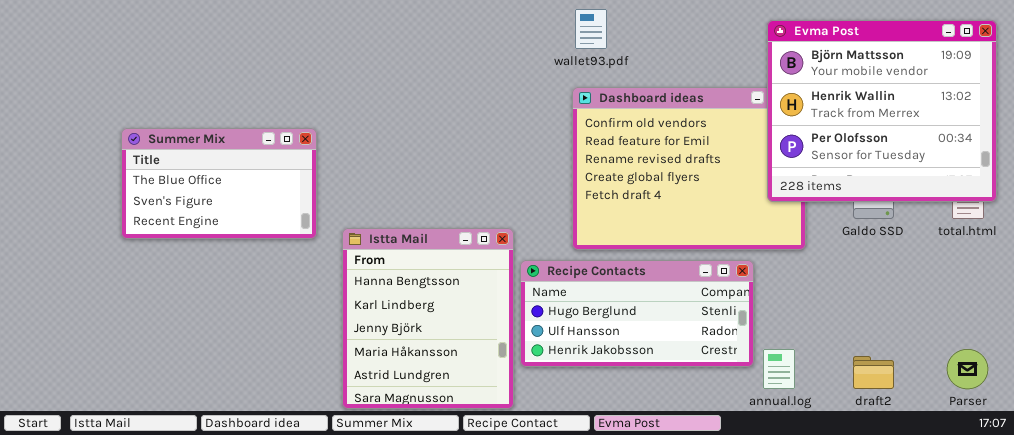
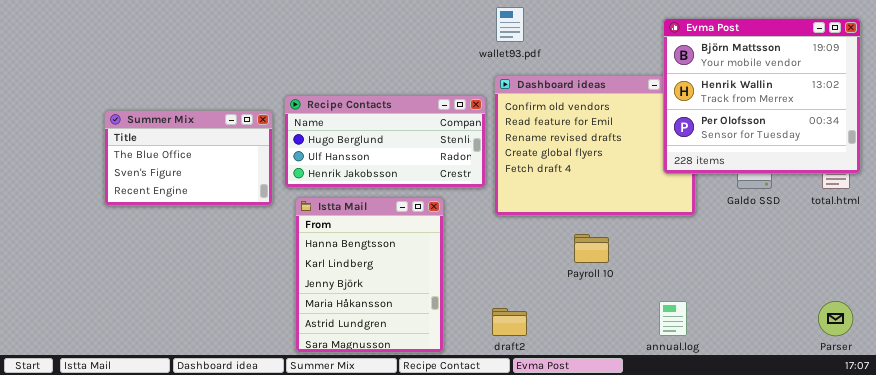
Recipe Contacts: [520,260,754,367] -> [284,95,486,188], moved
draft2: [853,356,894,389] -> [492,308,527,336], moved

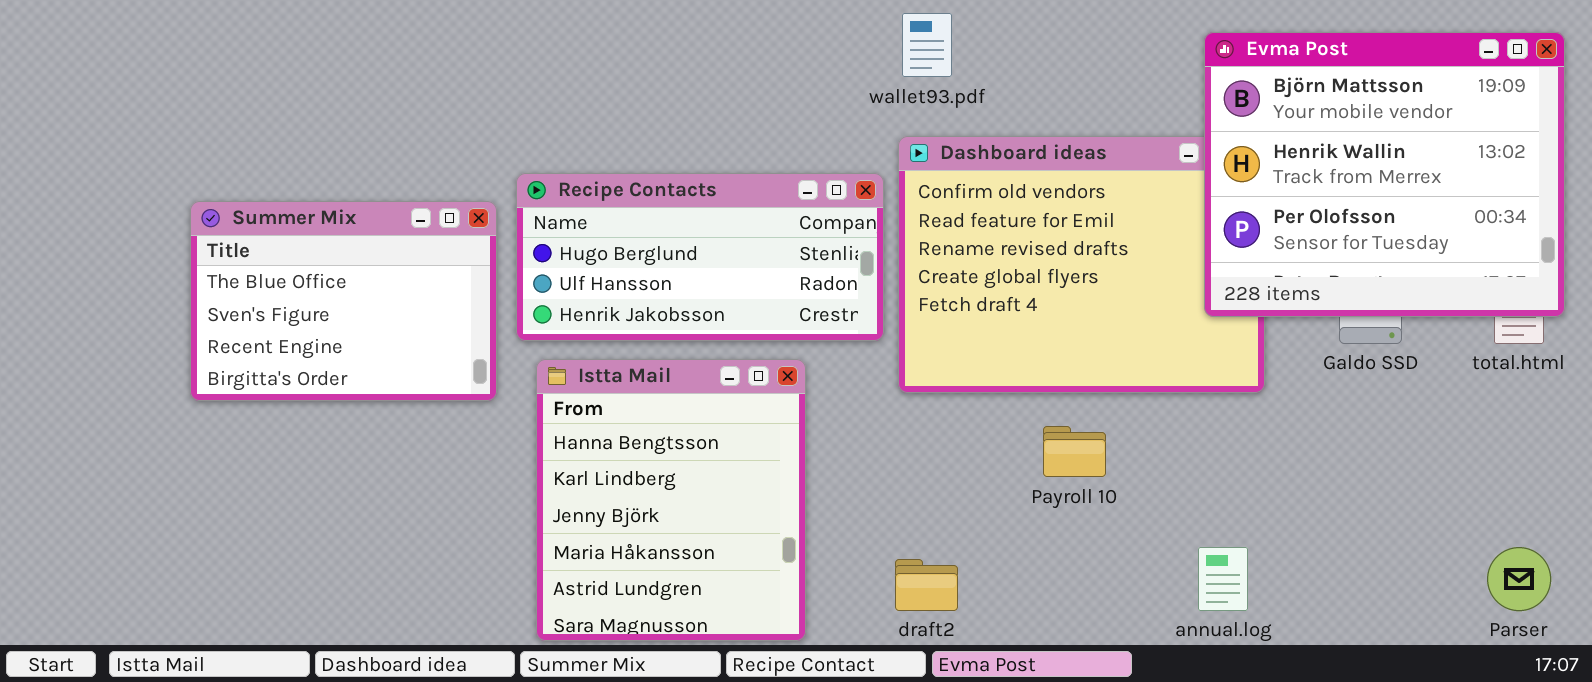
Summer Mix: [104,110,273,206] -> [190,201,497,401], resized

